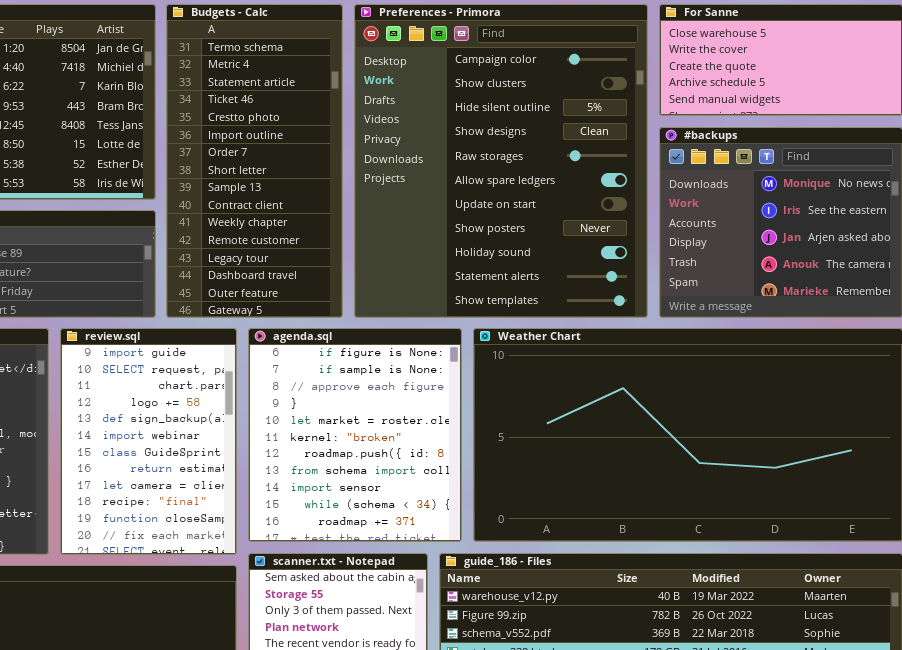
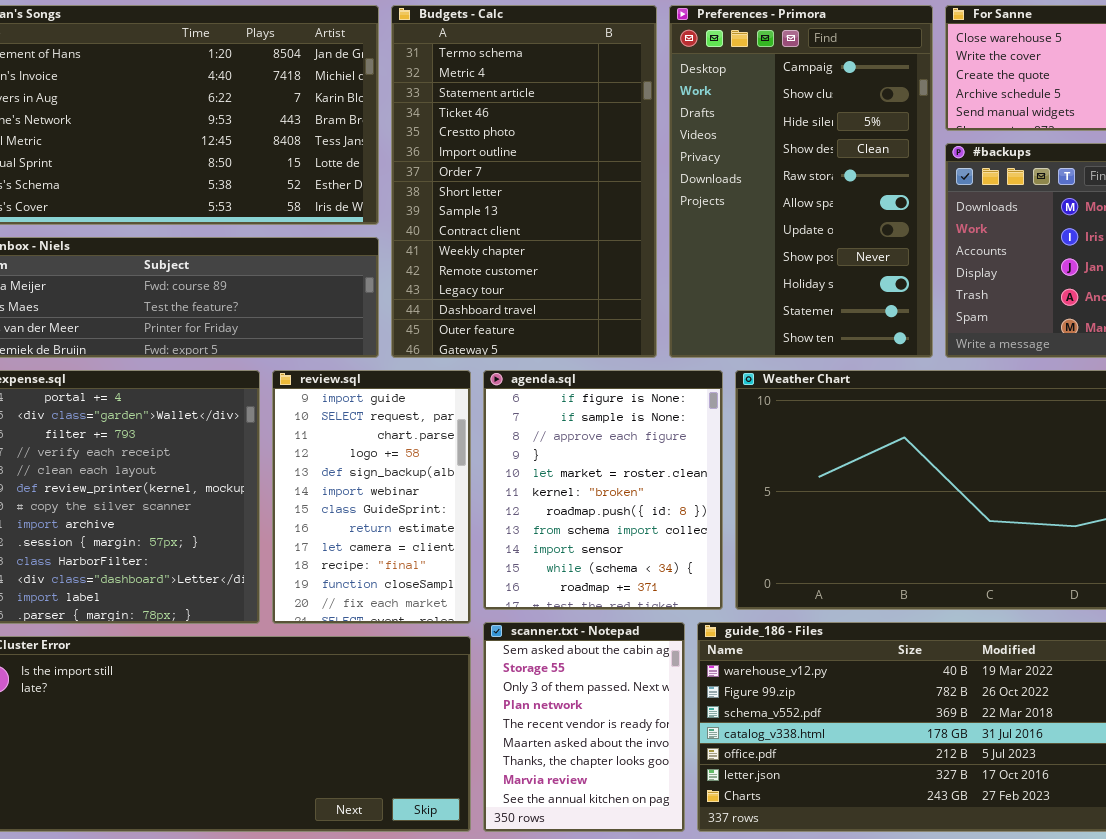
Budgets - Calc: [166,4,343,318] -> [391,5,657,358], resized
Preferences - Primora: [354,4,648,318] -> [669,5,933,358], resized

